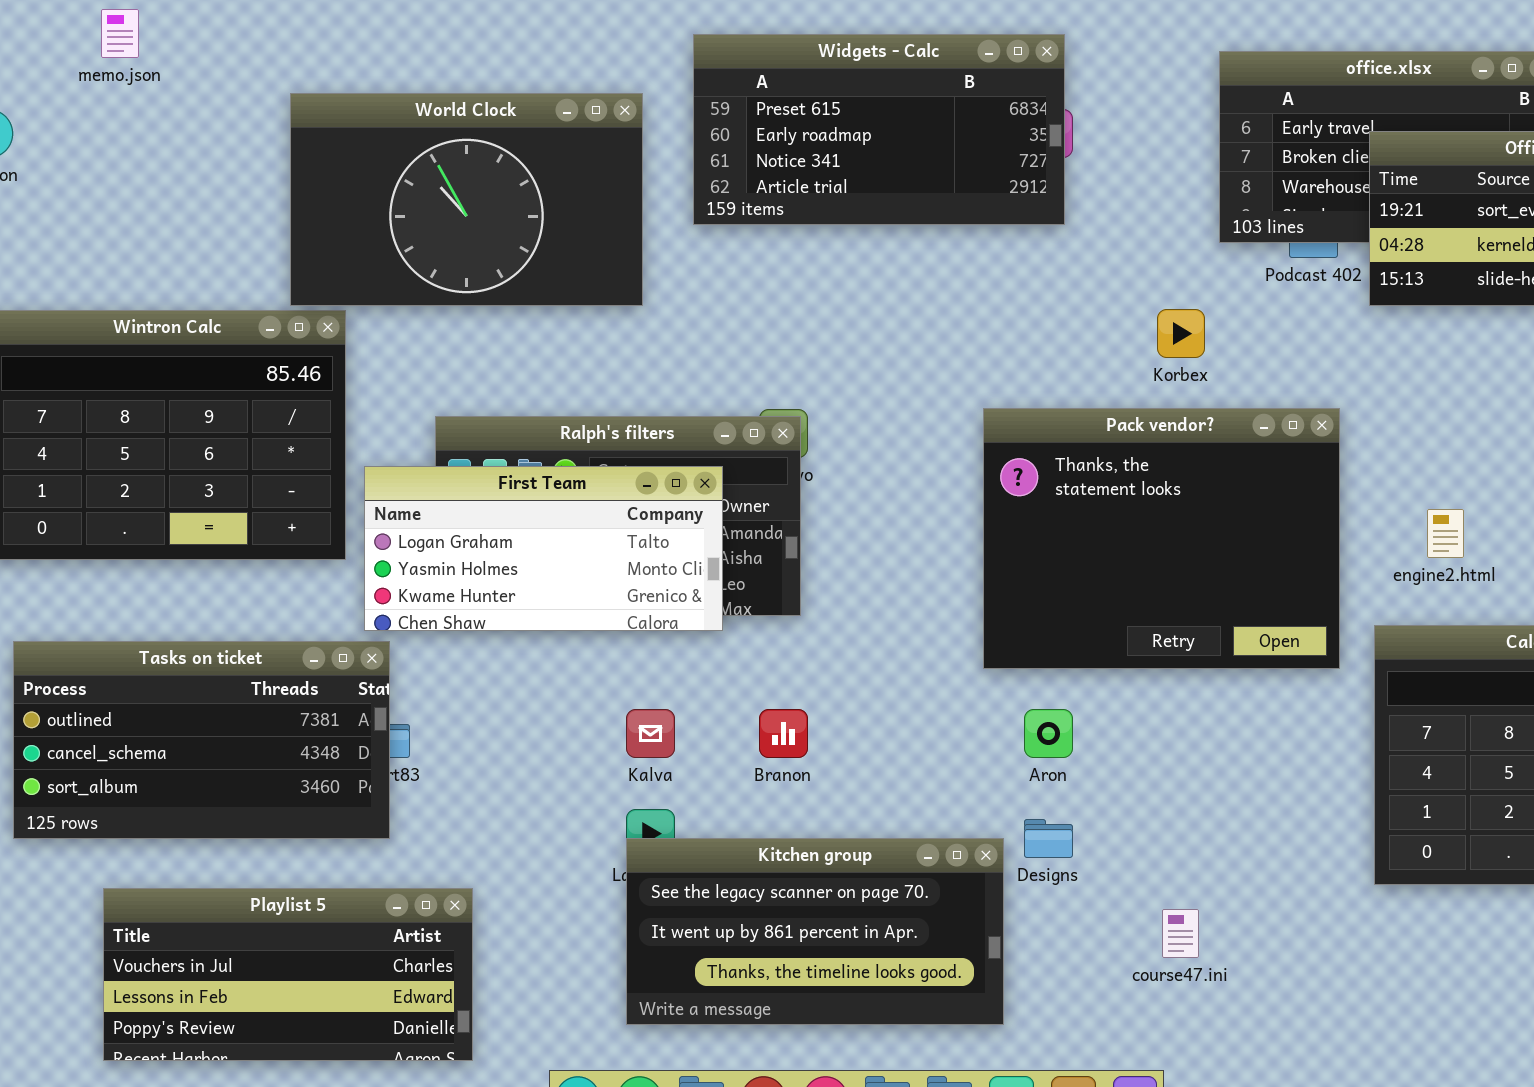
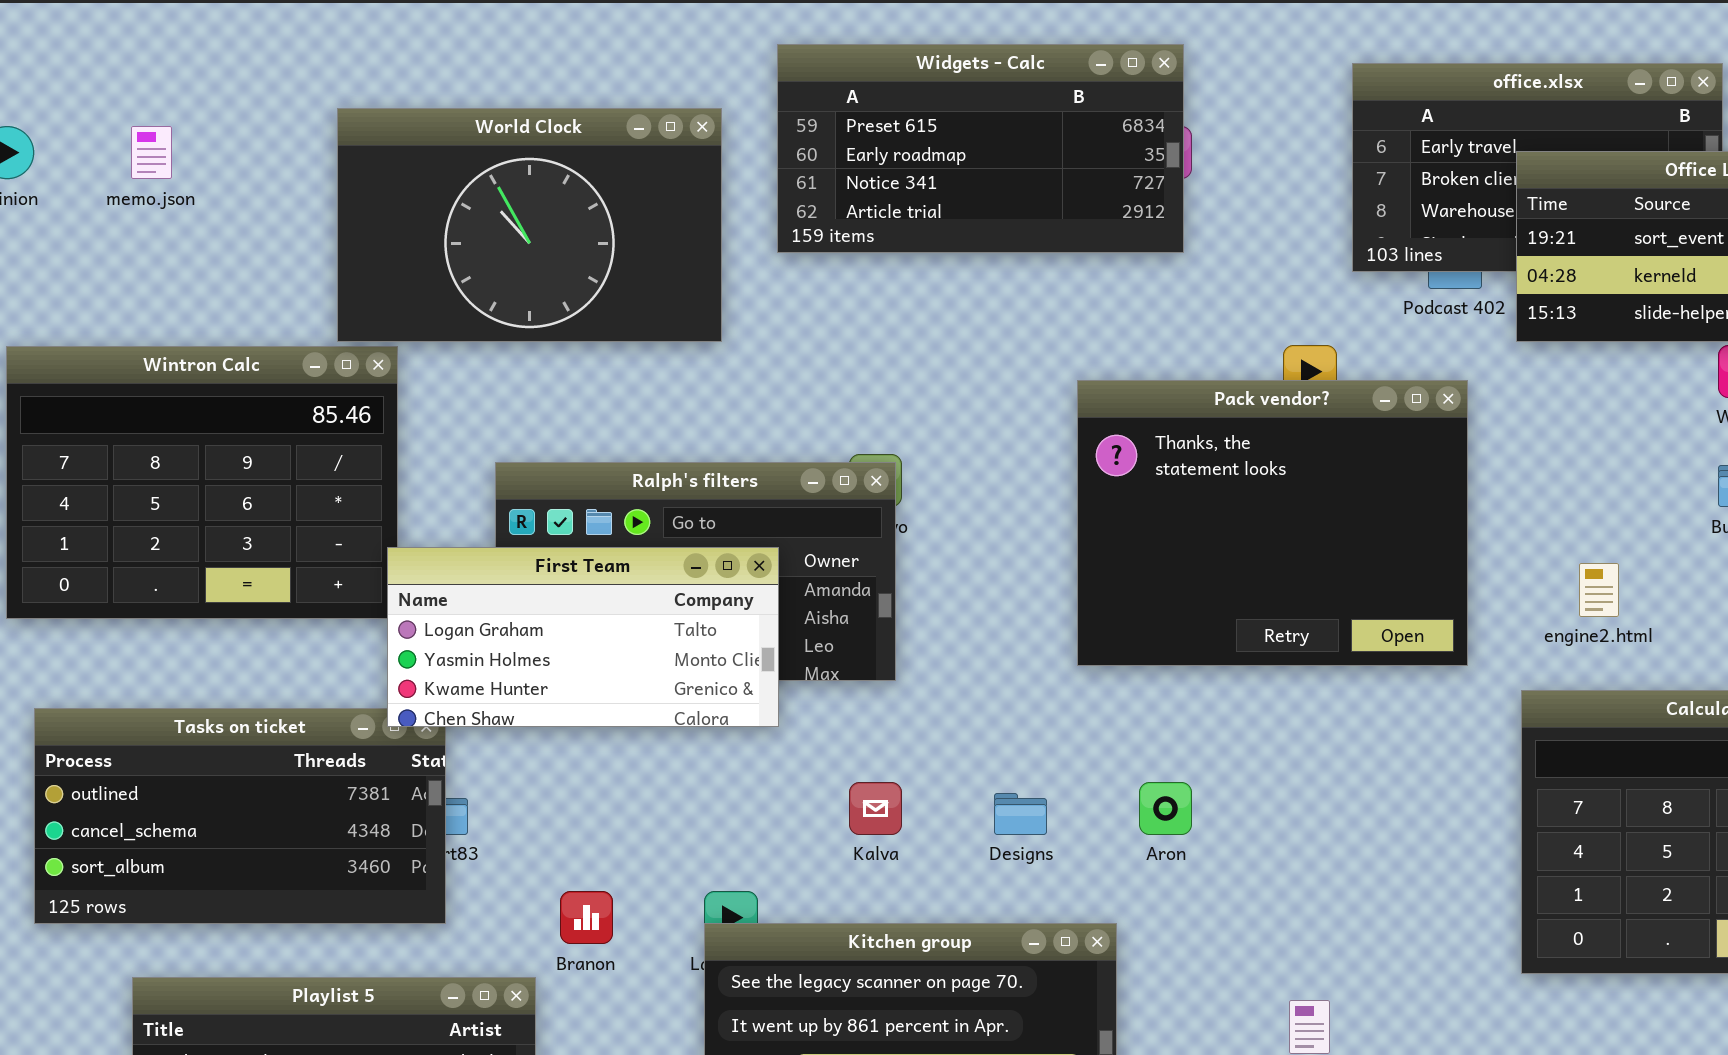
memo.json: [101,9,139,58] -> [131,126,172,179], moved
Pack vendor?: [983,408,1340,669] -> [1077,380,1468,666], moved
First Team: [364,466,723,631] -> [387,547,779,727], moved
Kalva: [626,709,675,758] -> [849,782,902,835], moved
Branon: [759,709,808,758] -> [560,891,613,944], moved
Designs: [1024,819,1073,858] -> [994,793,1047,835], moved

